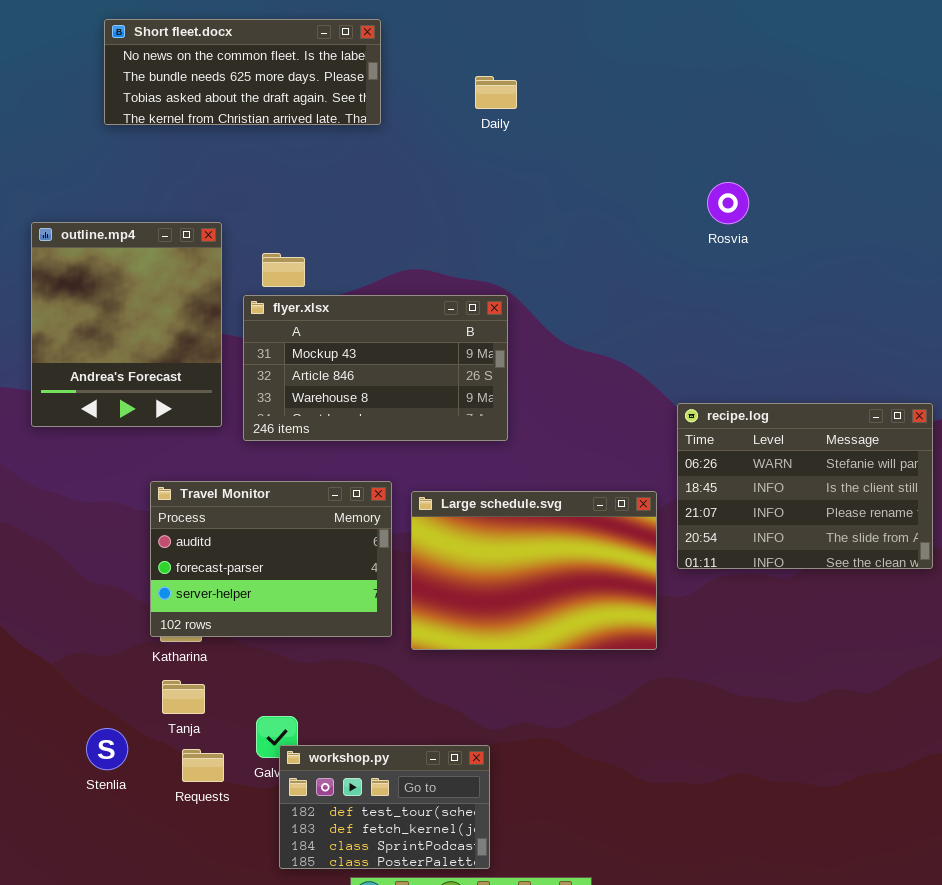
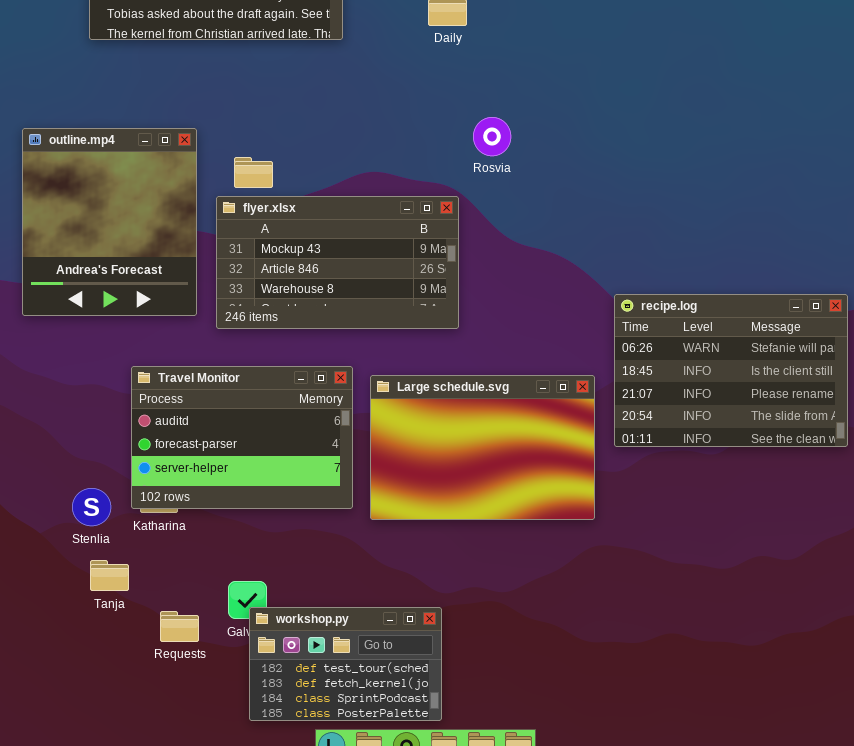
Rosvia: [707,182,749,224] -> [473,117,511,156], moved
Tanja: [162,680,205,714] -> [90,560,129,591], moved
Stenlia: [86,728,128,770] -> [72,488,111,526], moved

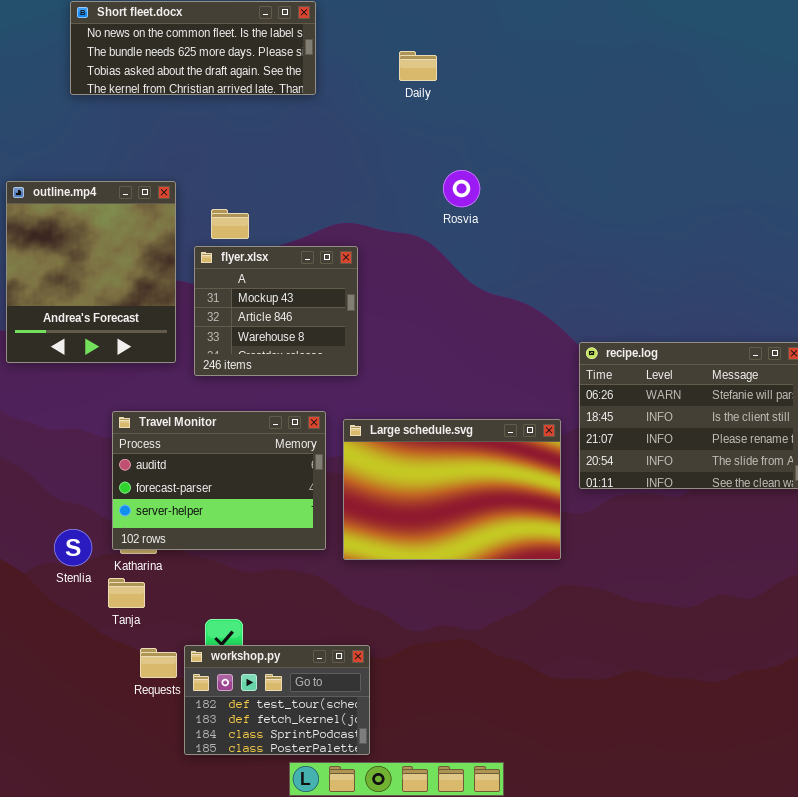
flyer.xlsx: [216,196,459,329] -> [194,246,358,376], resized
Tanja: [90,560,129,591] -> [108,578,145,608], moved
workshop.py: [249,607,442,721] -> [184,645,370,755], moved

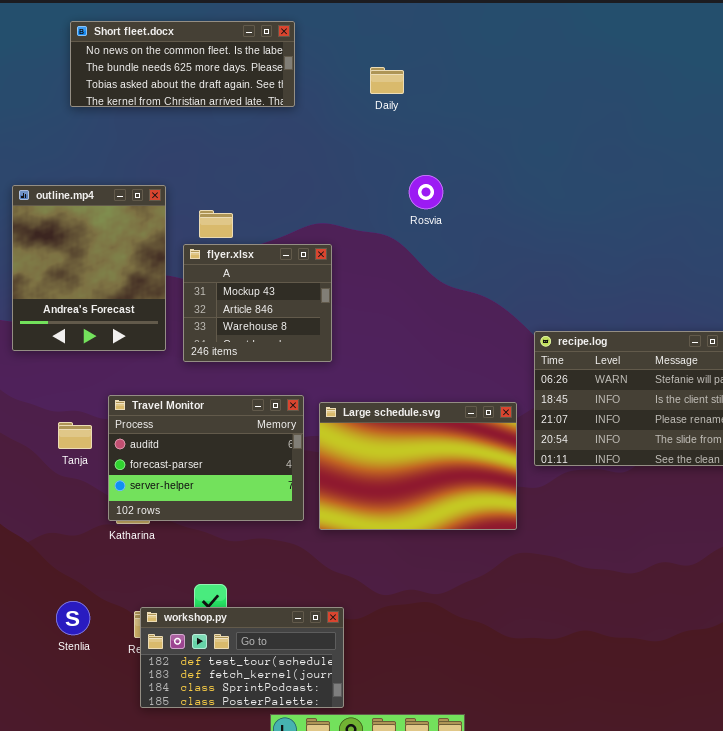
Stenlia: [54,529,92,566] -> [56,601,90,635], moved
Tanja: [108,578,145,608] -> [58,422,92,449], moved
workshop.py: [184,645,370,755] -> [140,607,344,708], resized

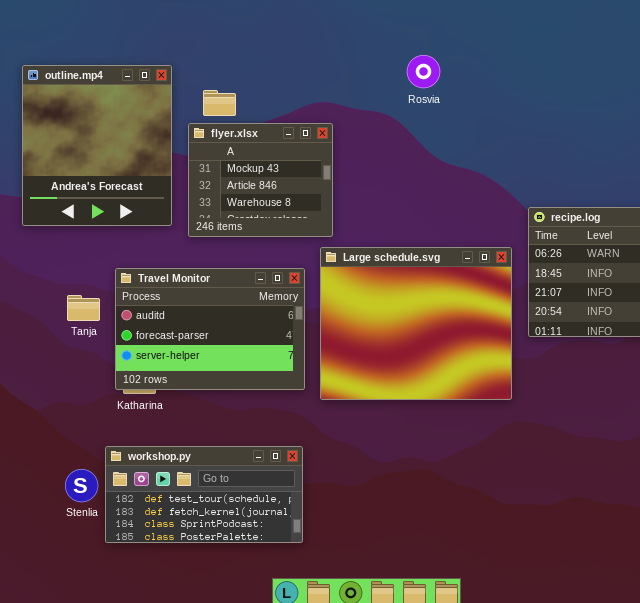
Large schedule.svg: [319,402,517,530] -> [320,247,512,400], resized
workshop.py: [140,607,344,708] -> [105,446,303,543], moved

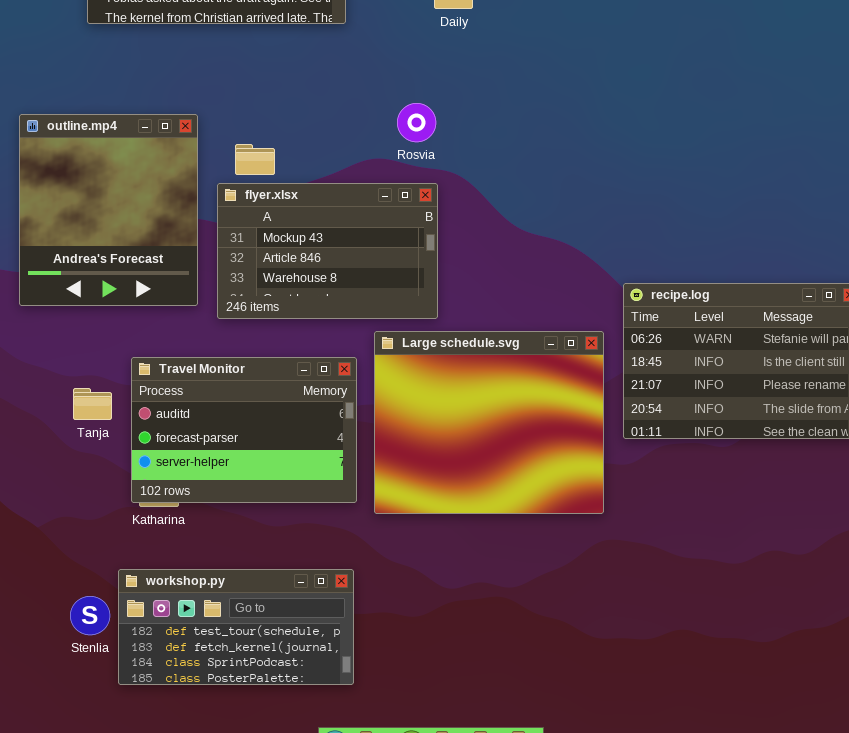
Rosvia: [407,55,440,88] -> [397,103,436,142], moved
flyer.xlsx: [188,123,333,237] -> [217,183,438,319], resized

